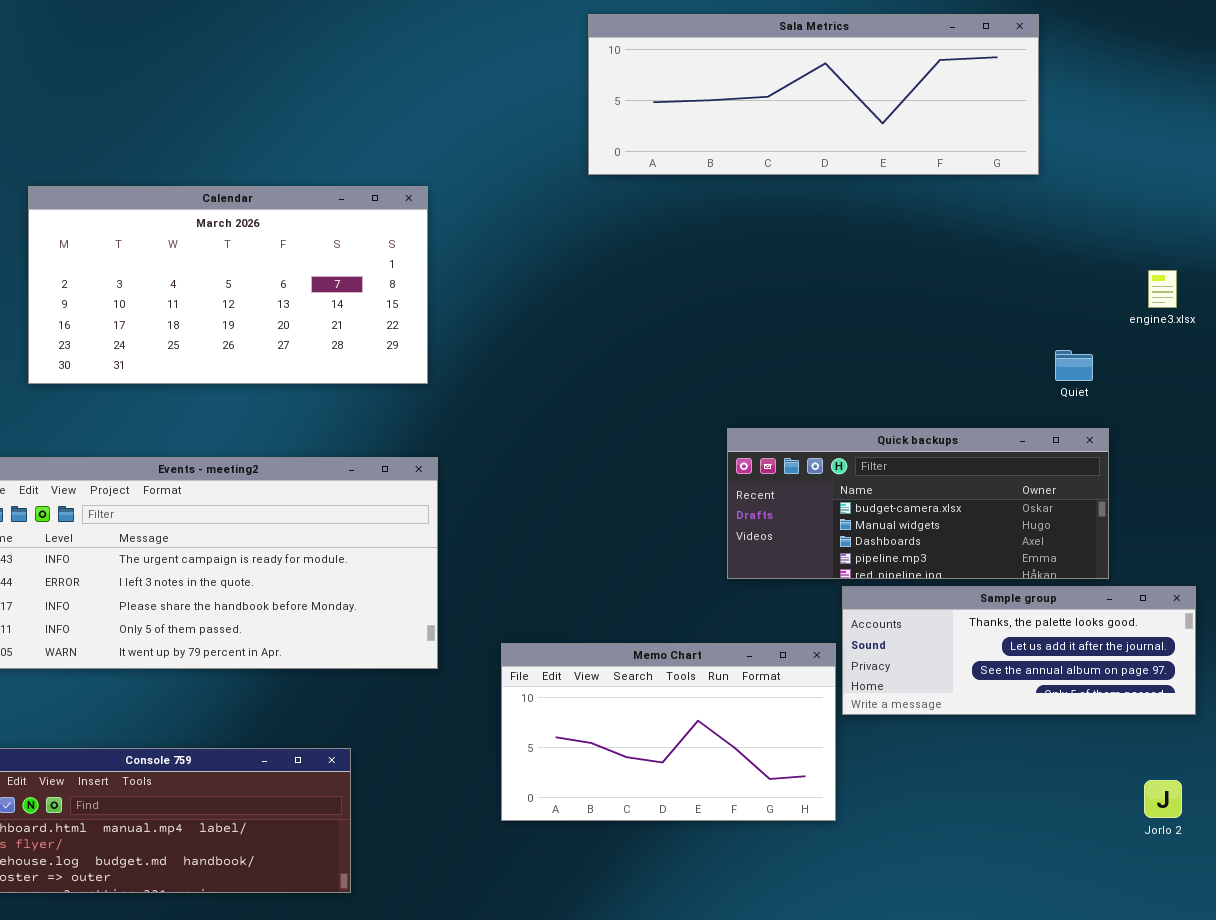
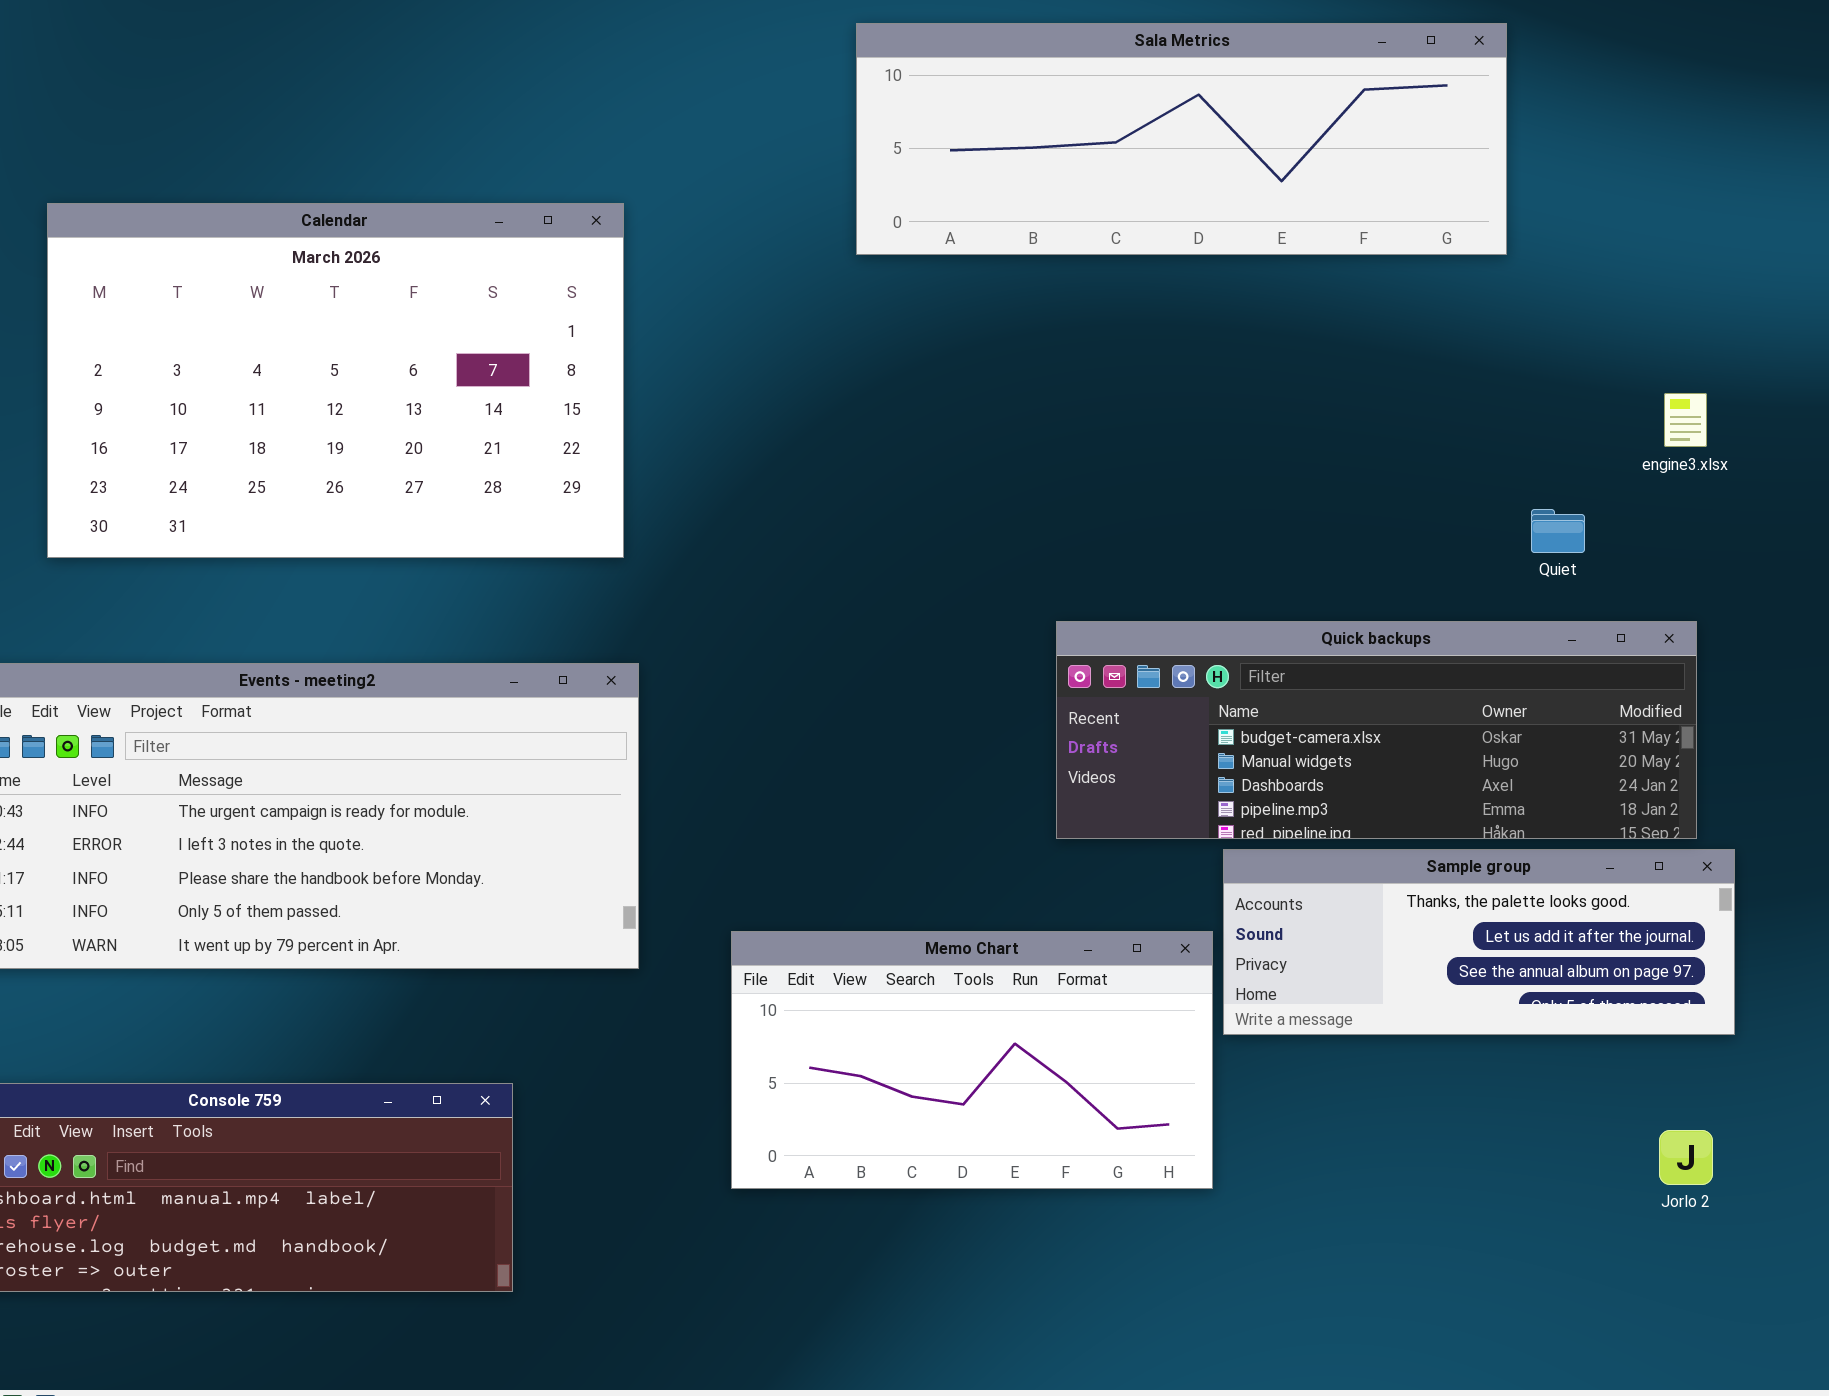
Calendar: [28,186,428,384] -> [47,203,624,558], resized
Quick backups: [727,428,1109,579] -> [1056,621,1697,839], resized

